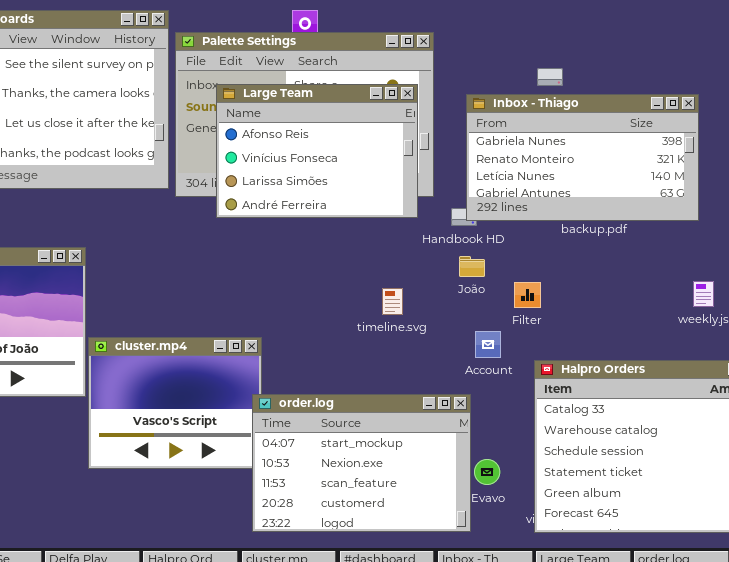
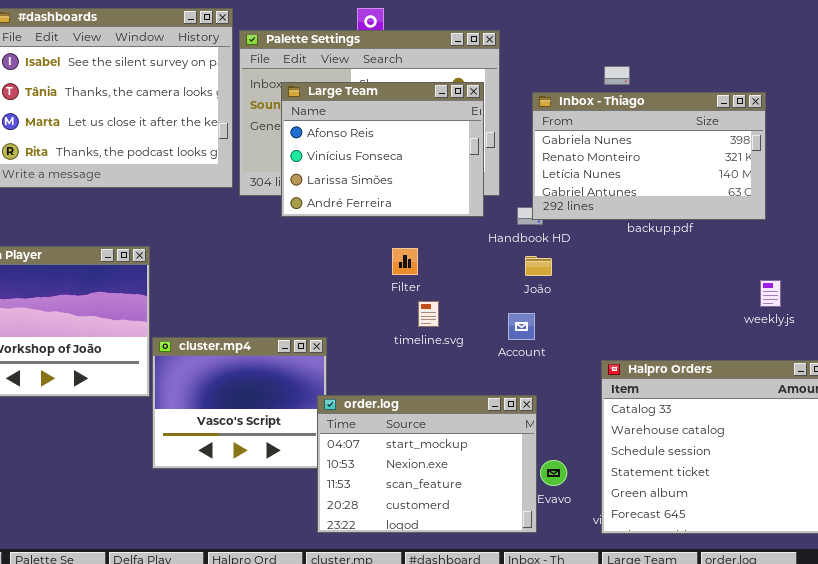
Filter: [514,282,541,308] -> [392,248,418,275], moved
timeline.svg: [382,288,403,315] -> [418,301,439,327], moved
Account: [475,331,501,358] -> [508,313,535,340], moved

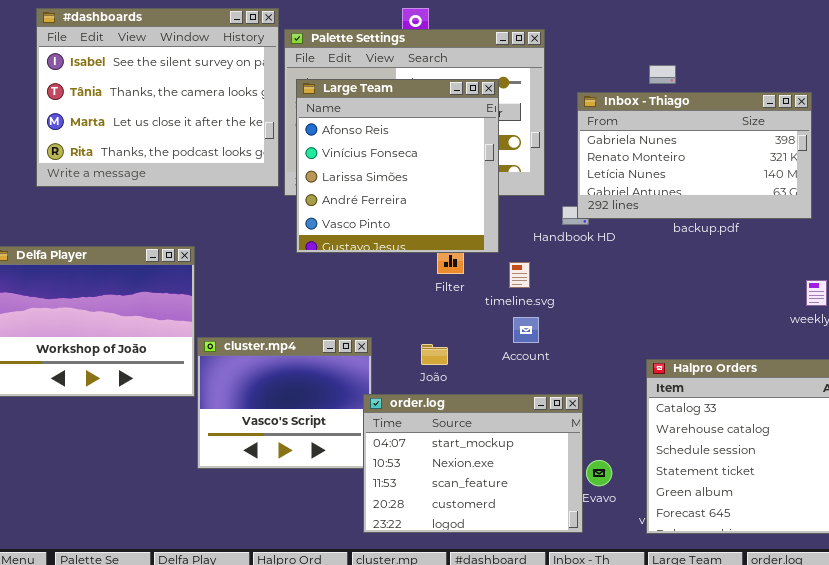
Large Team: [281,82,484,217] -> [296,79,499,253], moved, resized
João: [525,256,552,276] -> [421,344,448,365], moved
timeline.svg: [418,301,439,327] -> [509,262,530,288], moved
Account: [508,313,535,340] -> [513,317,539,343], moved

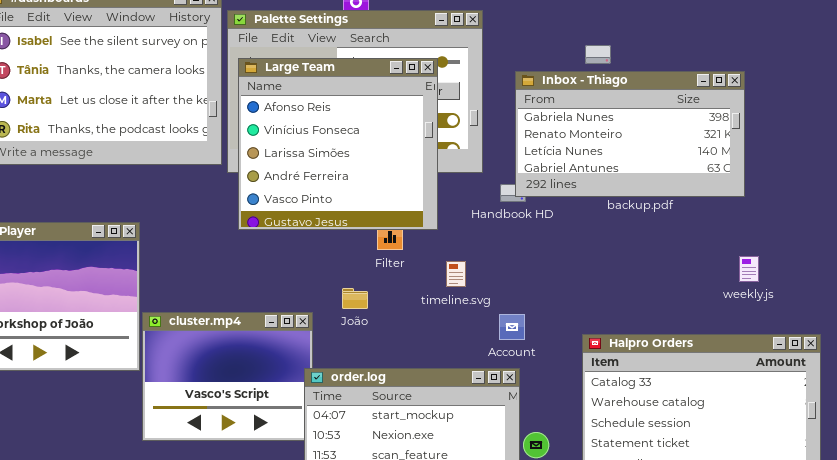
timeline.svg: [509,262,530,288] -> [446,261,466,287], moved
Account: [513,317,539,343] -> [499,314,525,340], moved
João: [421,344,448,365] -> [342,288,368,309], moved

